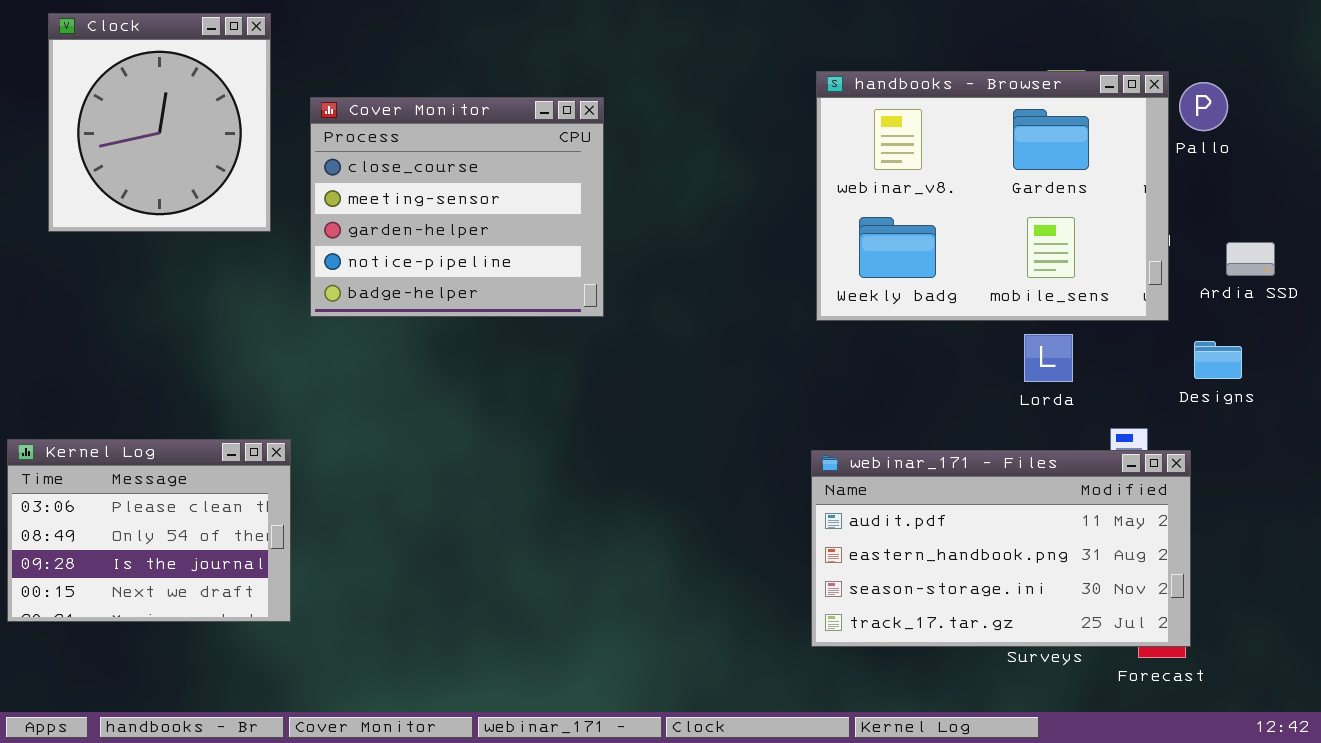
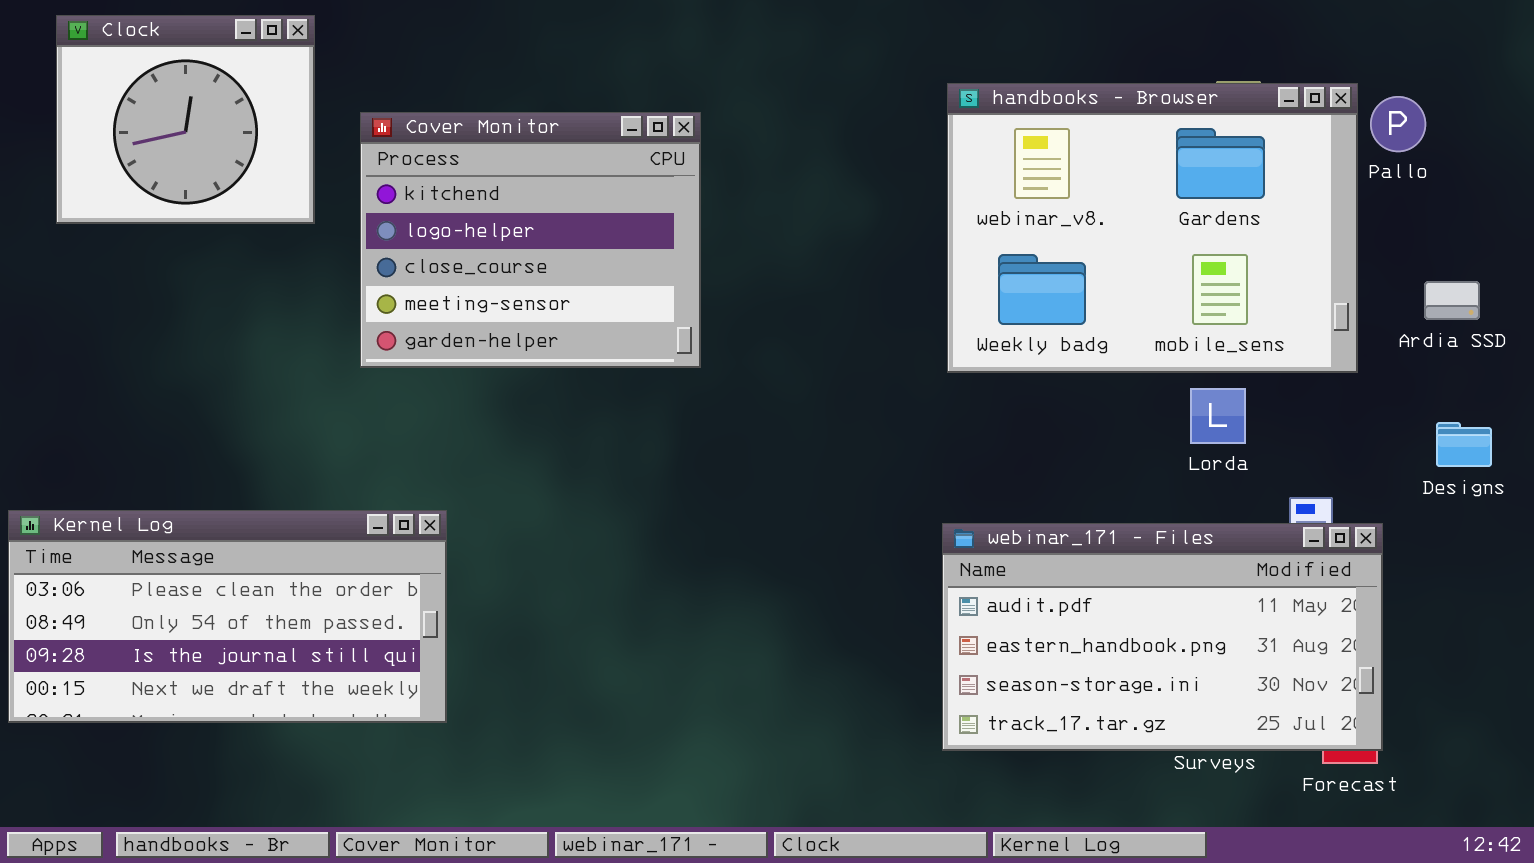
Clock: [48,13,271,232] -> [56,15,315,224], resized
Cover Monitor: [310,97,604,317] -> [360,112,701,368], scrolled up 2 rows
Designs: [1194,341,1242,379] -> [1436,422,1492,467], moved
Kernel Log: [7,439,291,622] -> [8,510,447,723], resized

